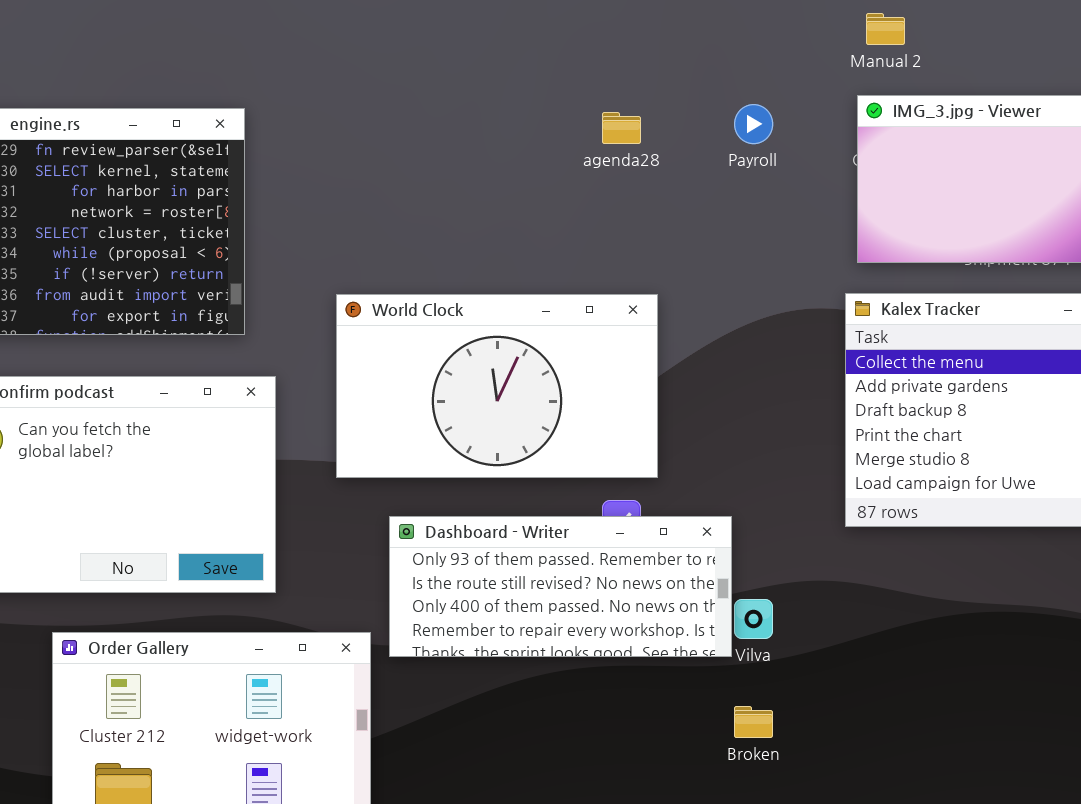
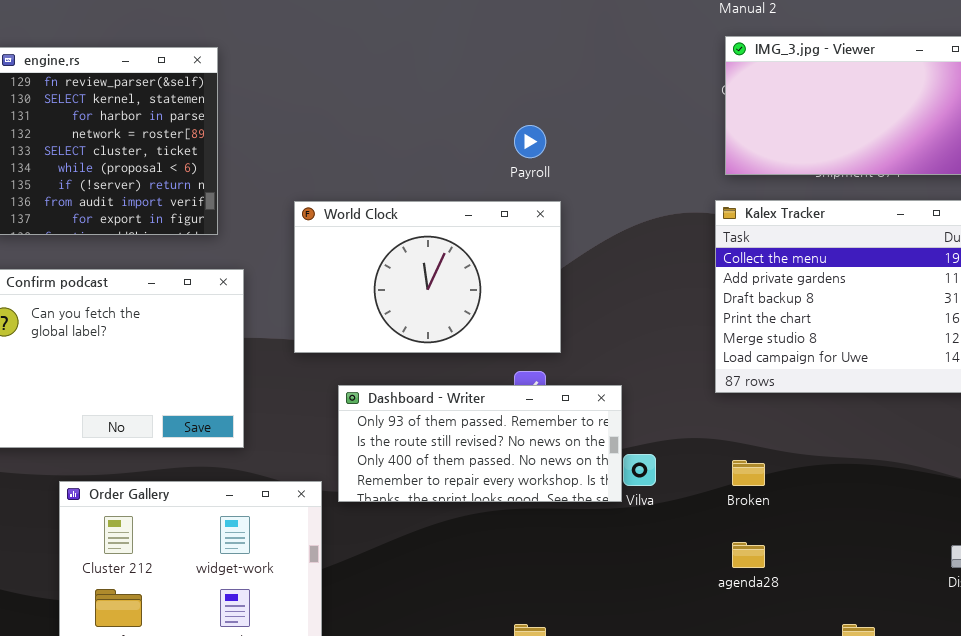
Payroll: [734,104,773,144] -> [514,125,546,158], moved
agenda28: [602,112,641,144] -> [732,542,765,568], moved
Broken: [734,706,773,738] -> [732,460,765,486], moved

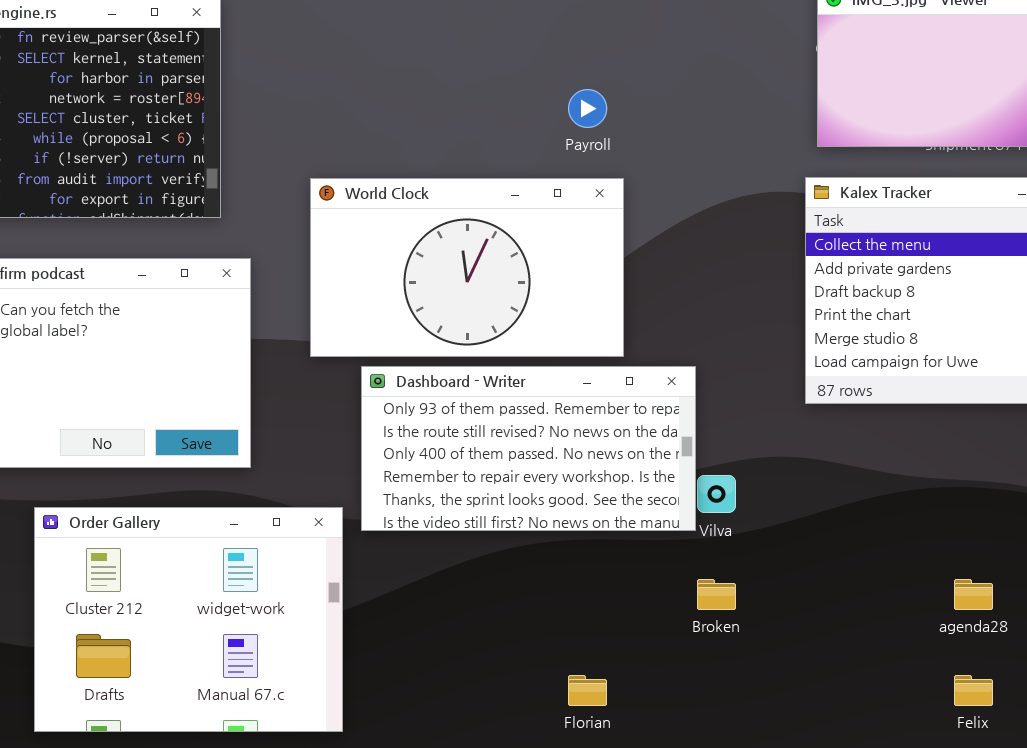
Dashboard - Writer: [338,385,622,502] -> [361,366,696,531], resized
Broken: [732,460,765,486] -> [697,579,736,610], moved
agenda28: [732,542,765,568] -> [954,579,993,610], moved

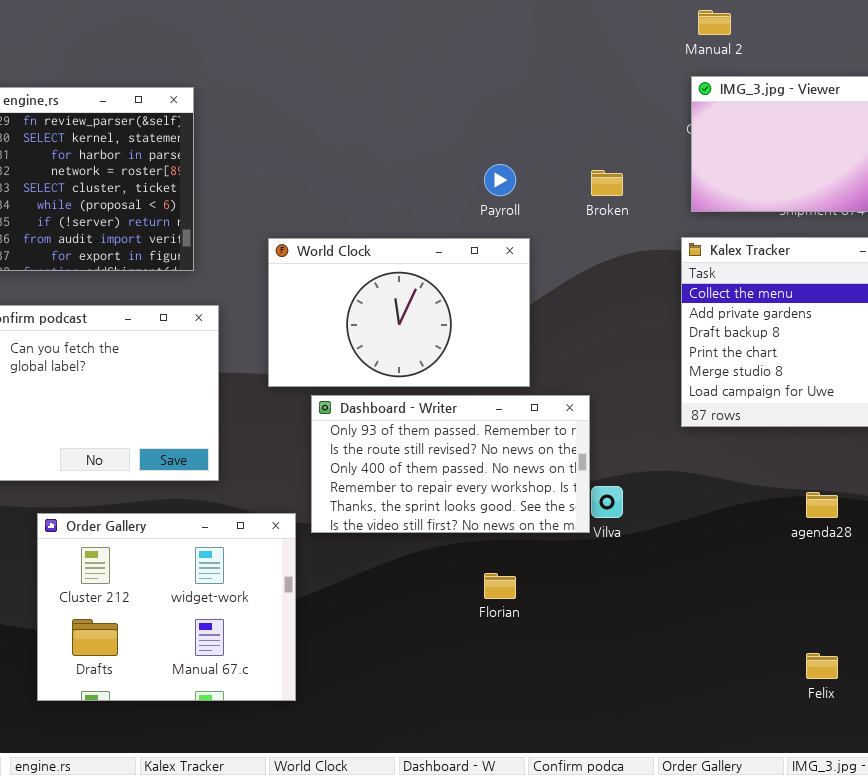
Broken: [697,579,736,610] -> [591,170,623,196], moved
agenda28: [954,579,993,610] -> [806,492,838,518], moved
Florian: [568,675,607,706] -> [484,573,516,599], moved

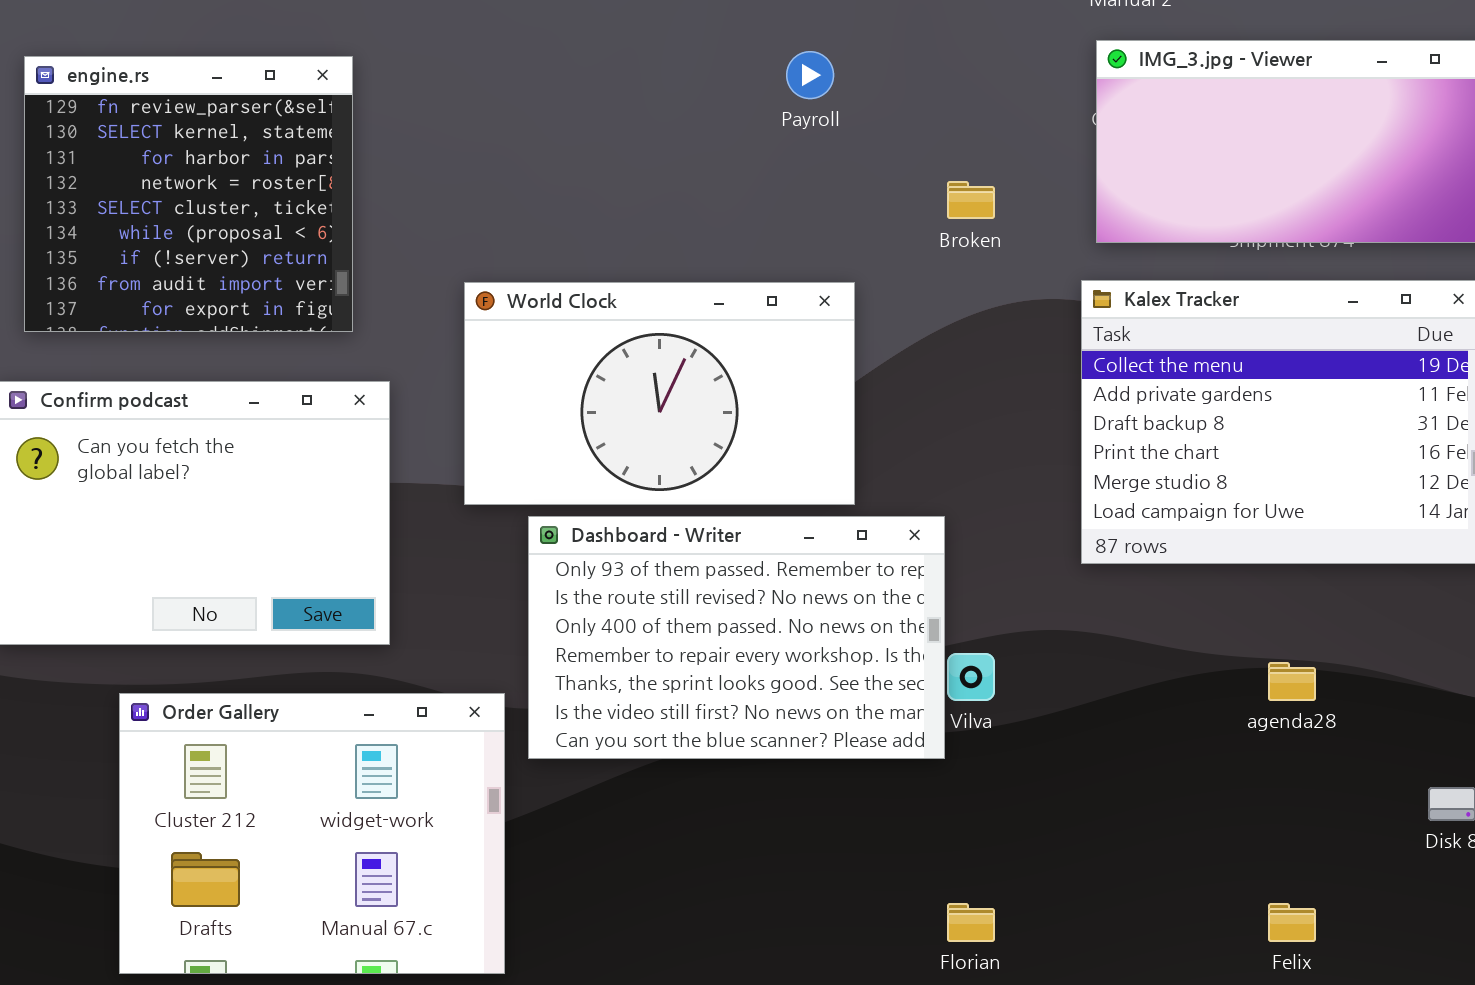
Payroll: [484,164,516,196] -> [786,51,834,99], moved
Dashboard - Writer: [311,395,590,533] -> [528,516,945,759], resized
Florian: [484,573,516,599] -> [947,903,995,942], moved

